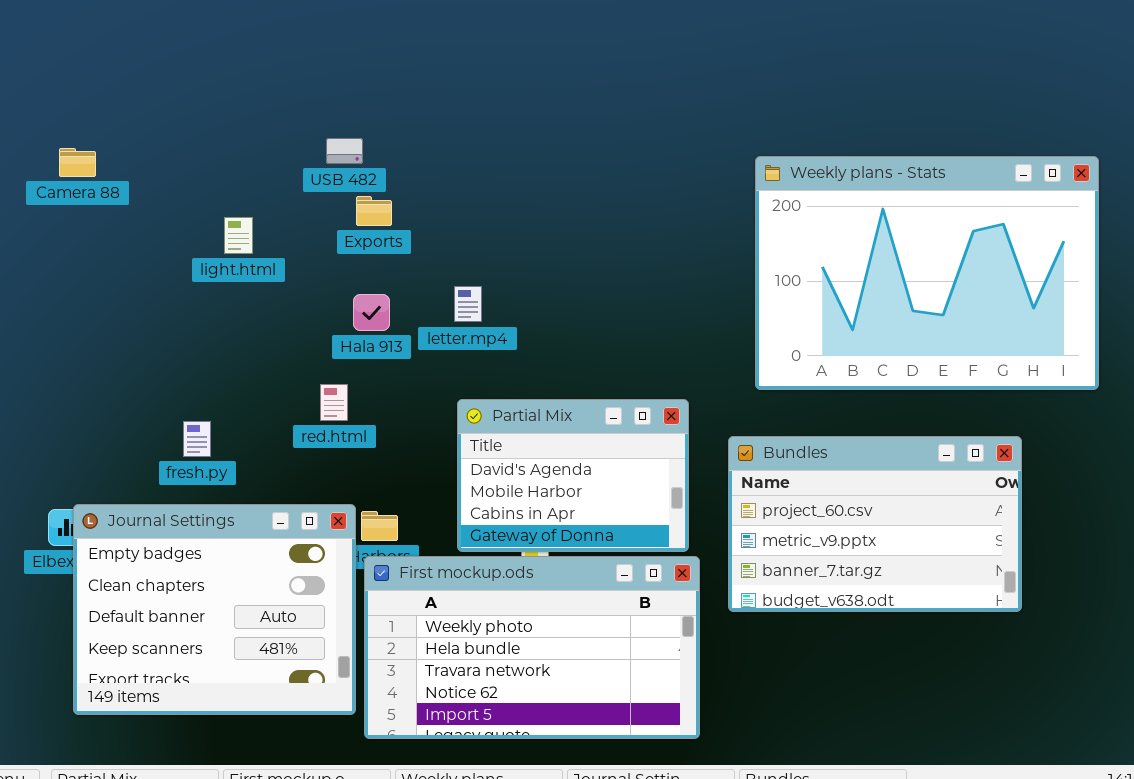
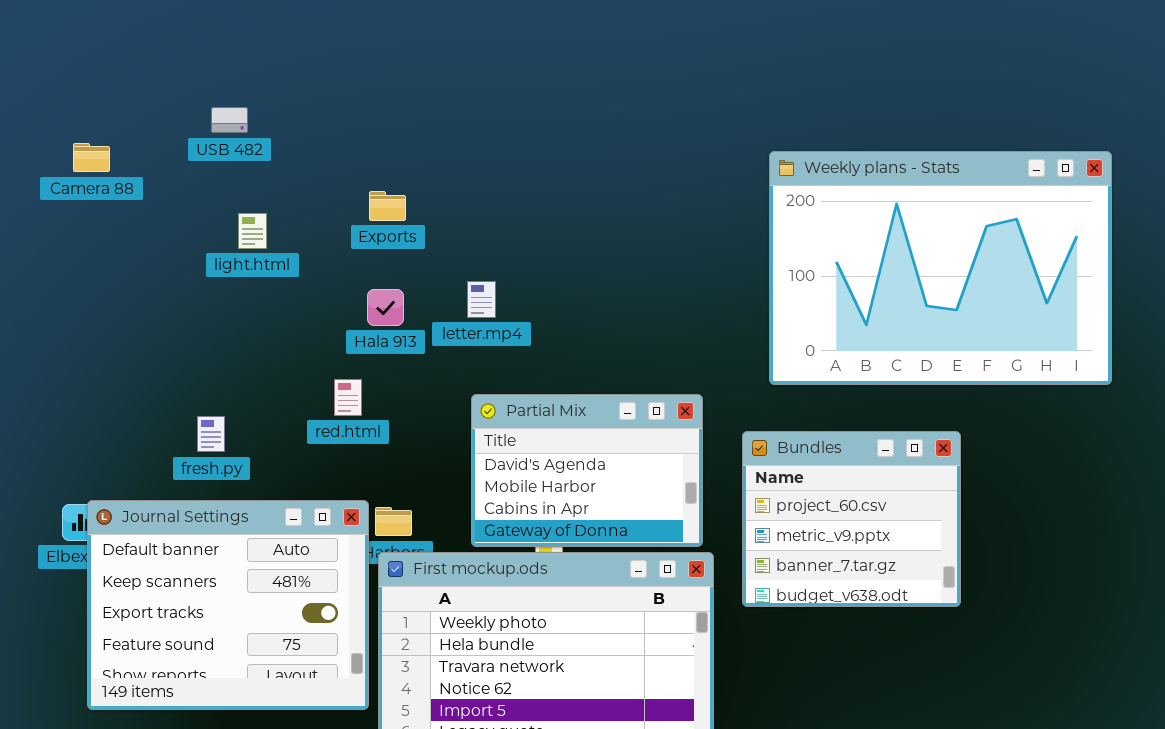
USB 482: [326,138,363,164] -> [211,107,248,133], moved
Bundles: [728,436,1022,612] -> [742,431,961,607], resized
Journal Settings: [73,504,356,715] -> [87,500,369,710], scrolled down 2 rows

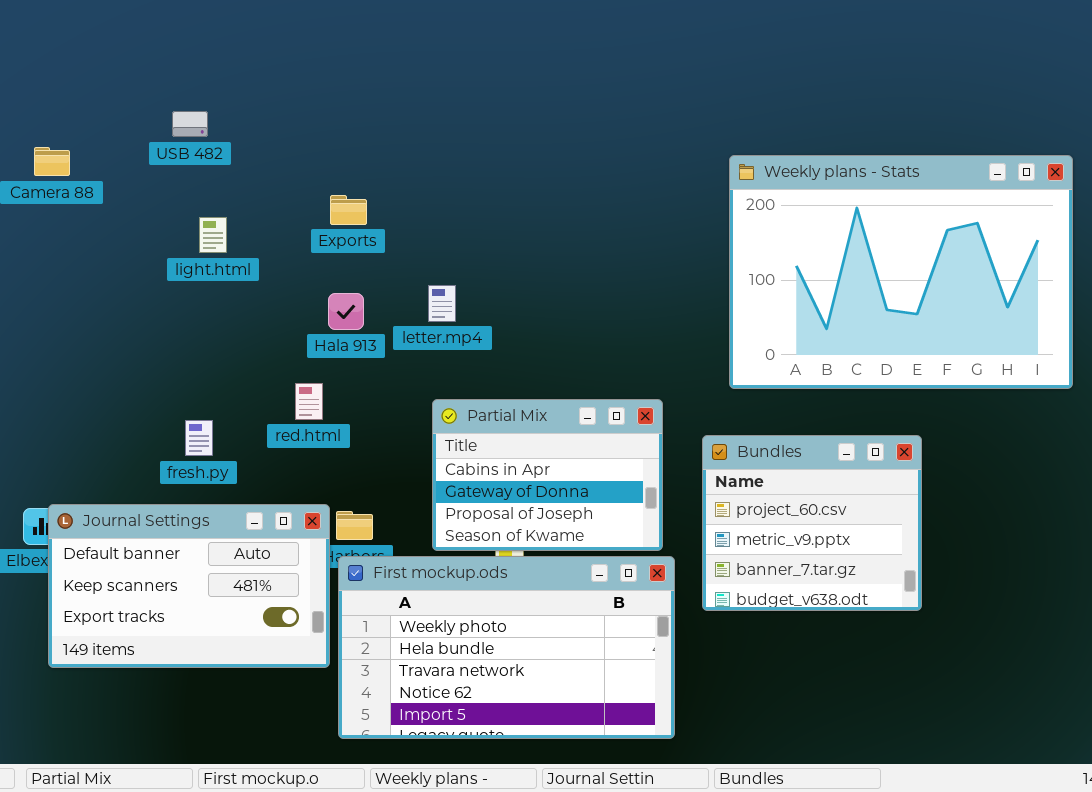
Partial Mix: [471,394,703,547] -> [432,399,663,551], scrolled down 2 rows
fresh.py: [197,416,225,452] -> [185,420,213,456], moved
Journal Settings: [87,500,369,710] -> [48,504,330,668], resized

